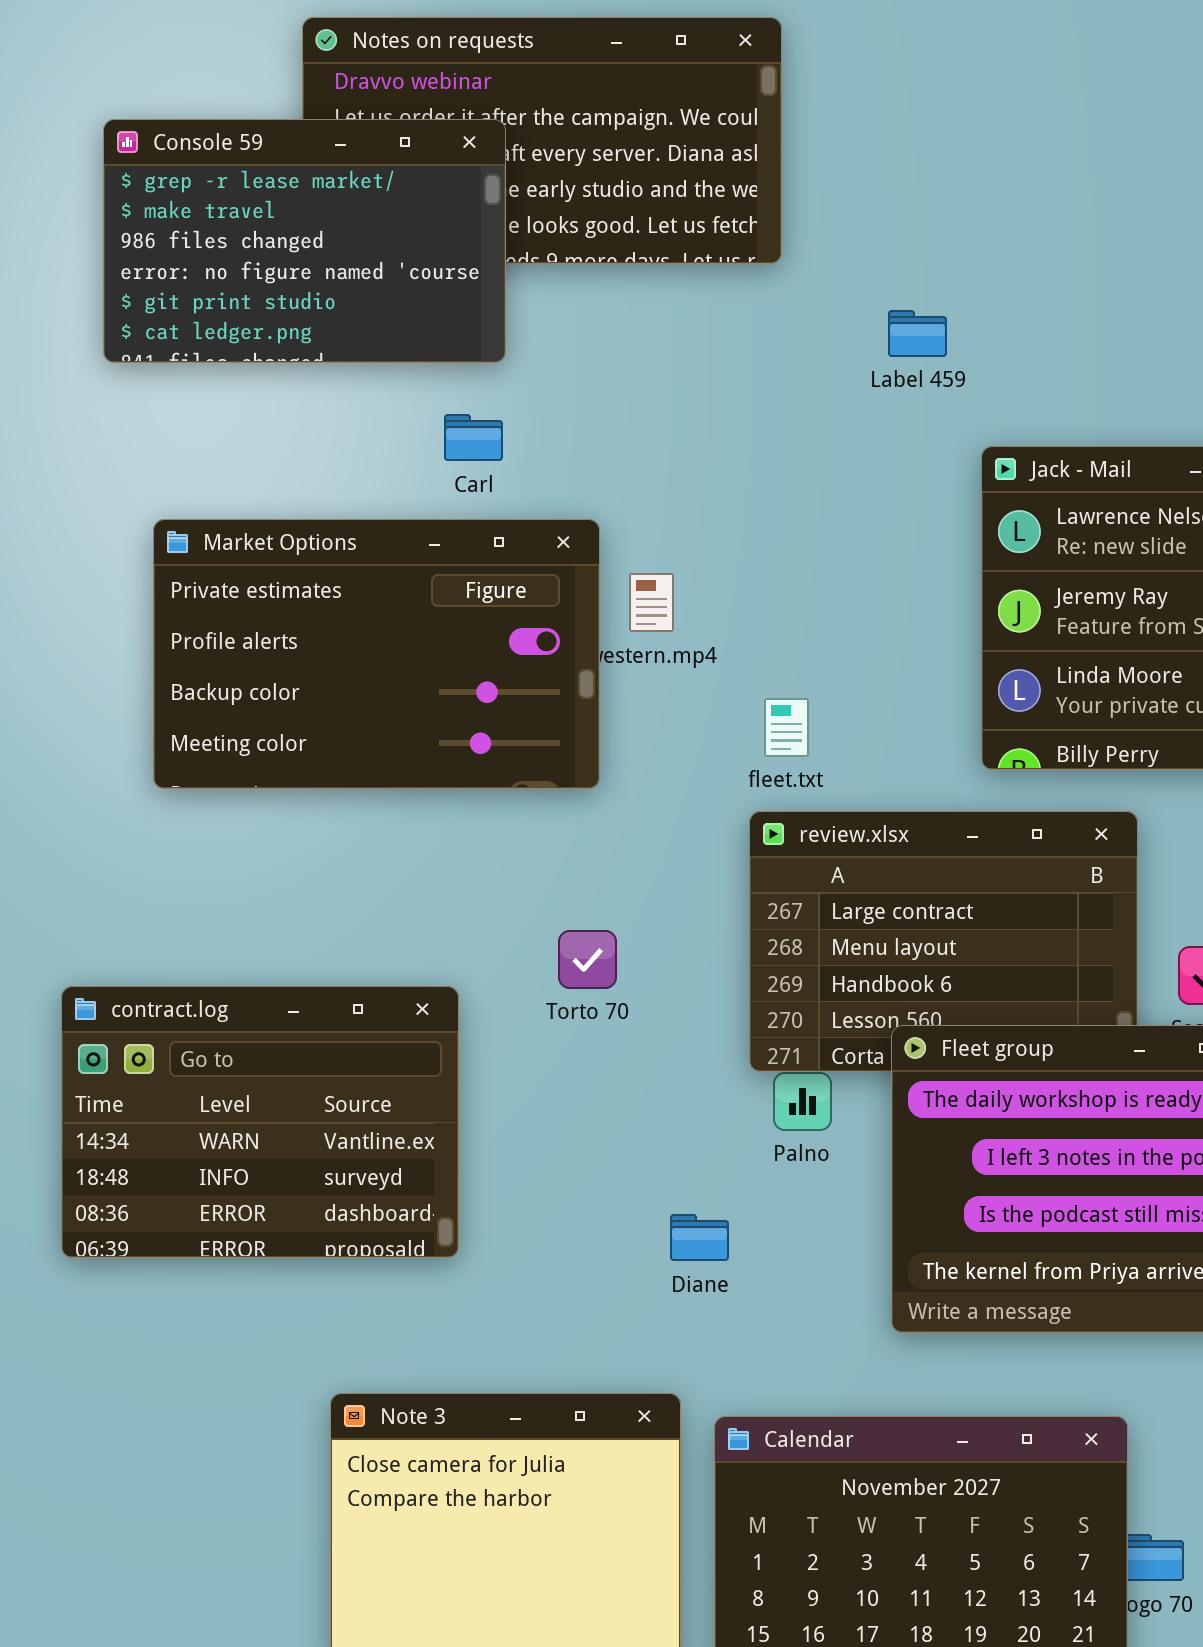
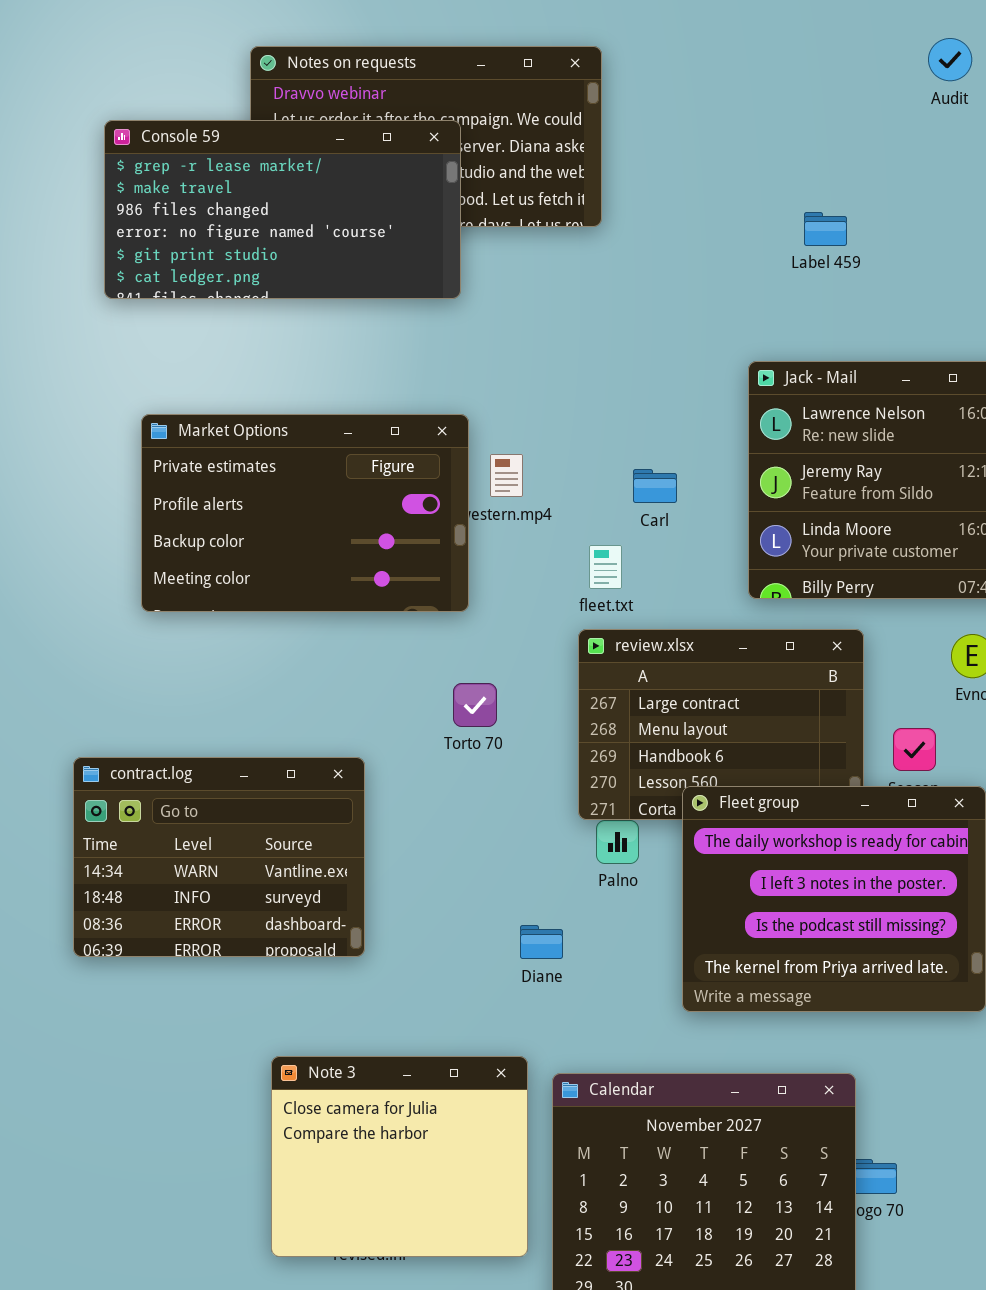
Console 59: [103,119,506,363] -> [104,120,461,299], resized
Label 459: [888,310,947,357] -> [804,212,847,246], moved
Carl: [444,414,503,461] -> [633,469,677,503], moved
Torto 70: [558,930,617,989] -> [453,683,497,727], moved

